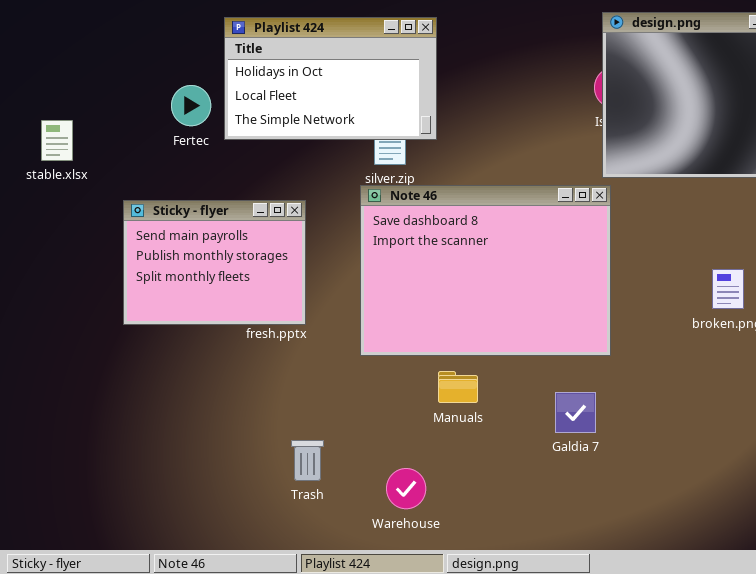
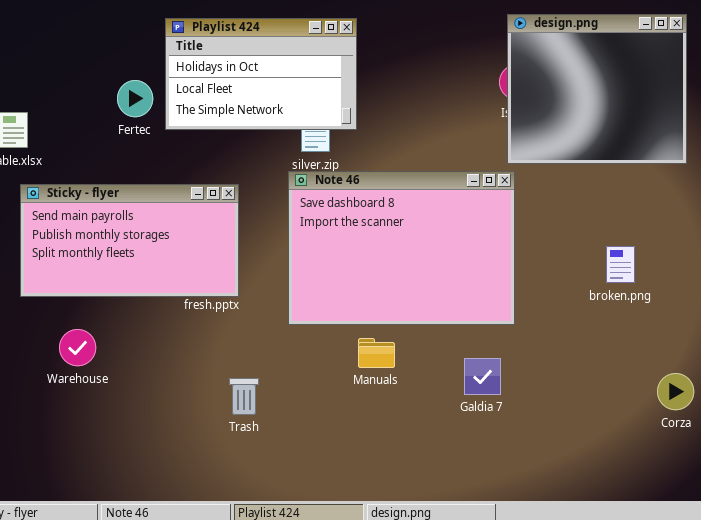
Sticky - flyer: [123,200,306,325] -> [20,184,239,297], resized
Trash: [291,440,324,481] -> [229,378,259,415], moved
Warehouse: [386,468,426,509] -> [59,329,96,366], moved

